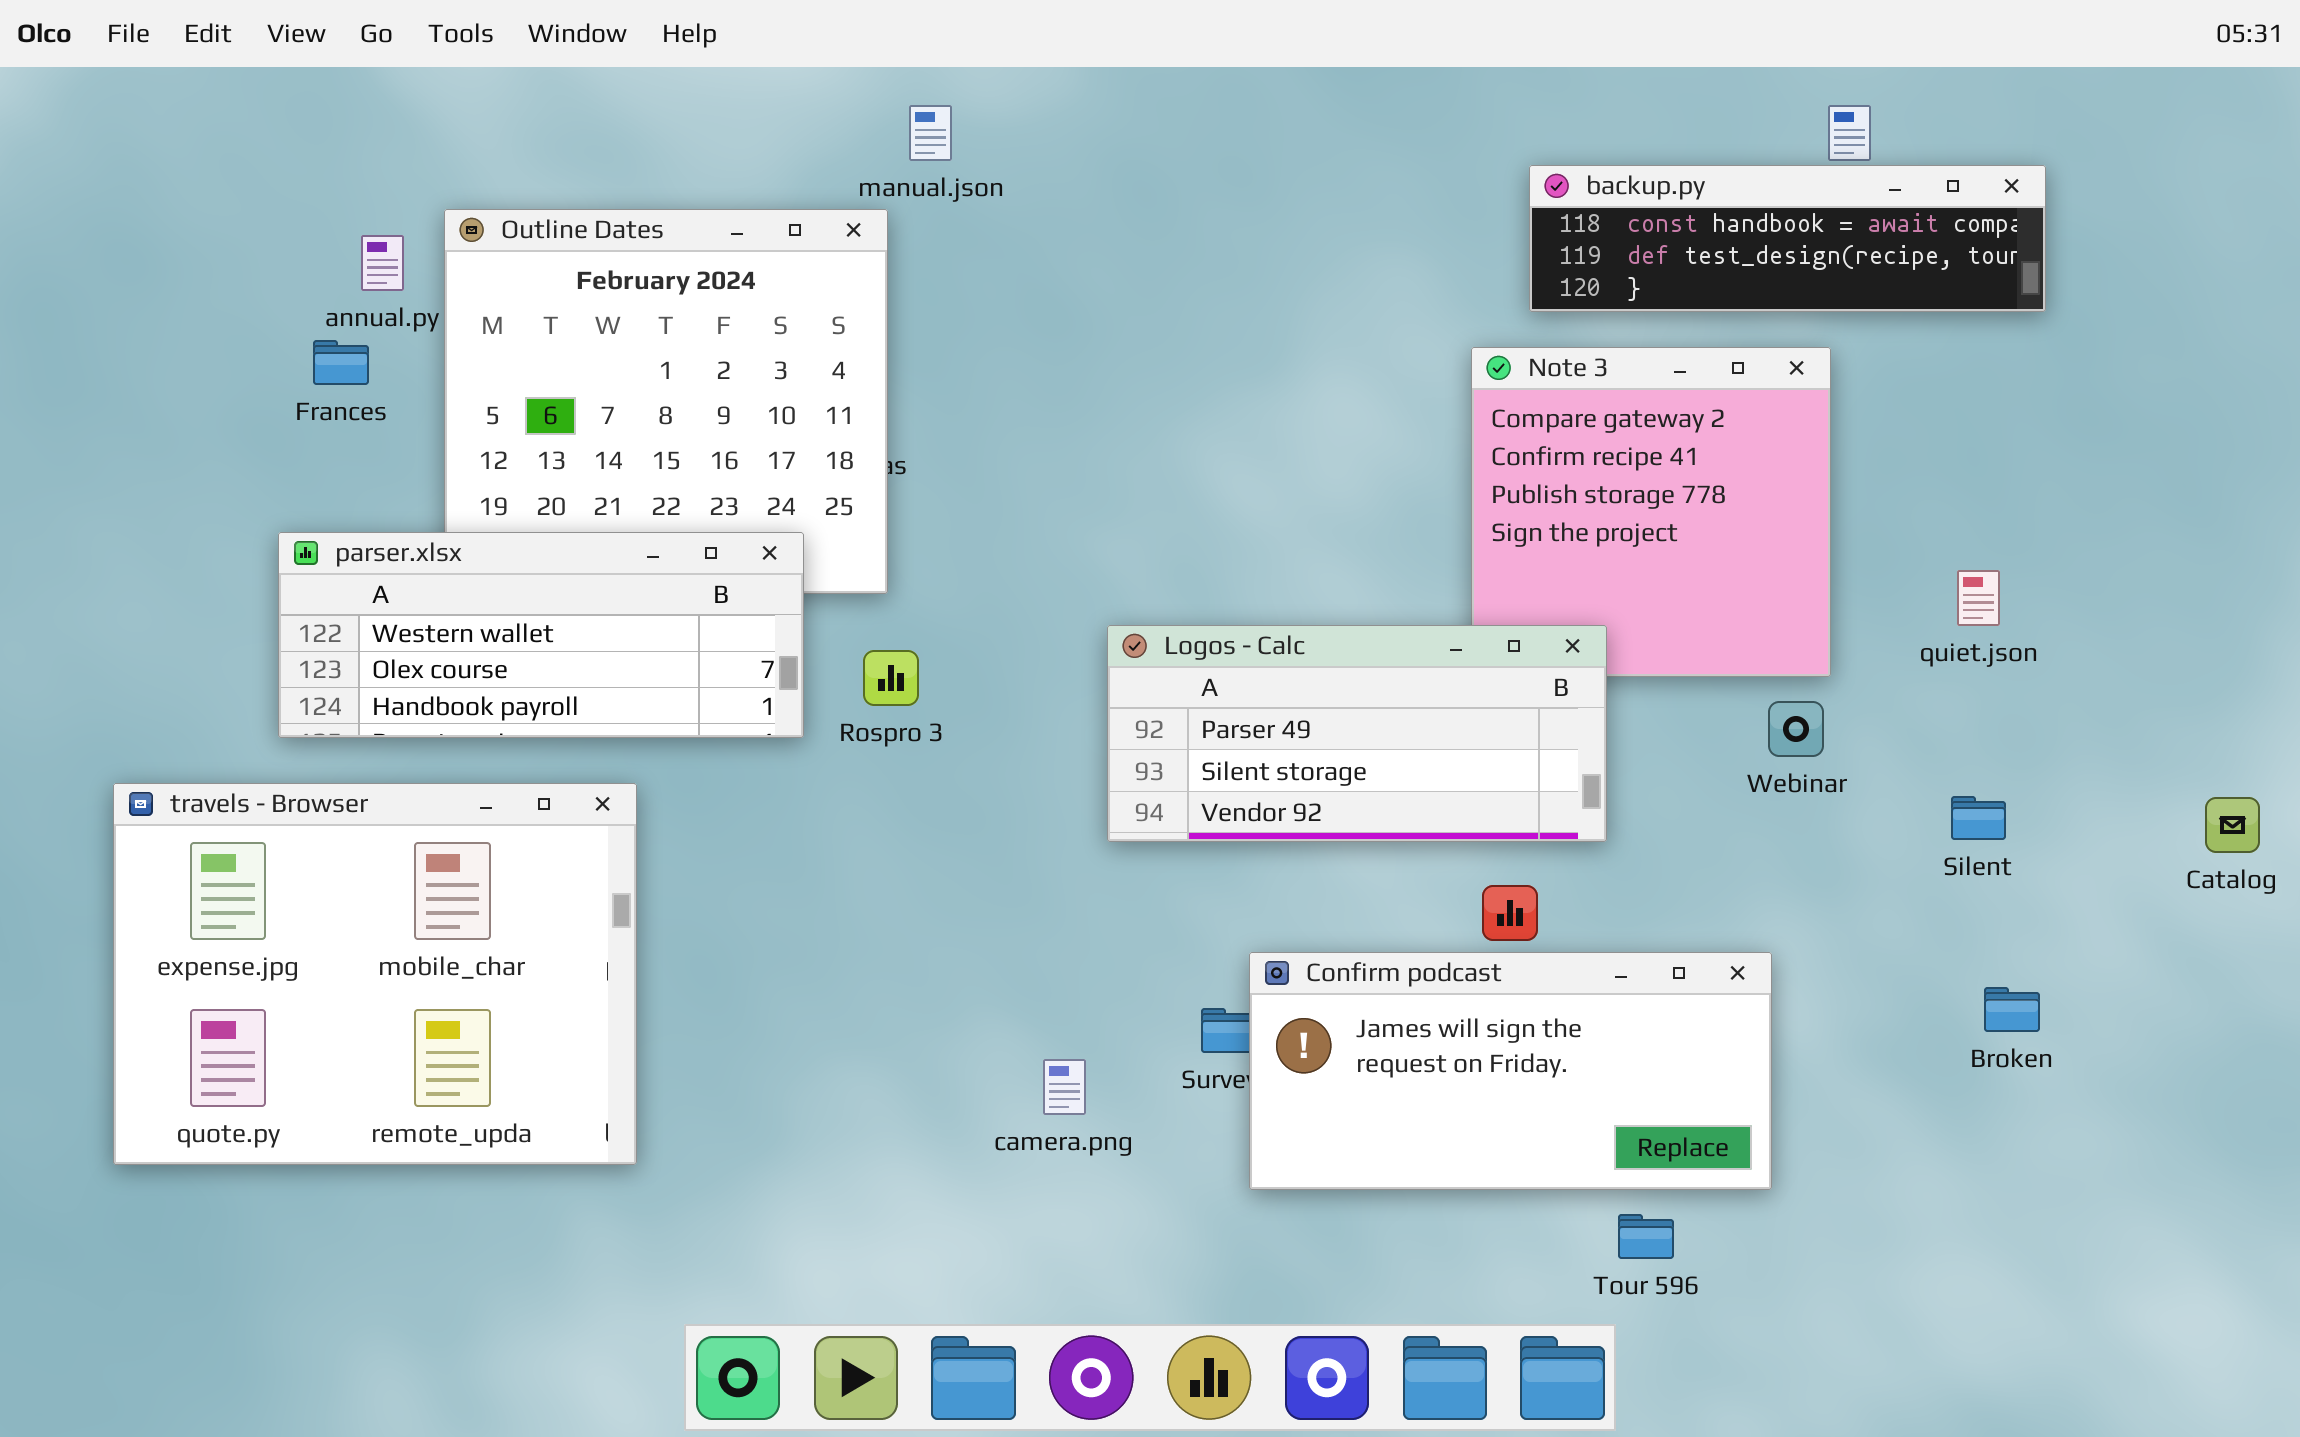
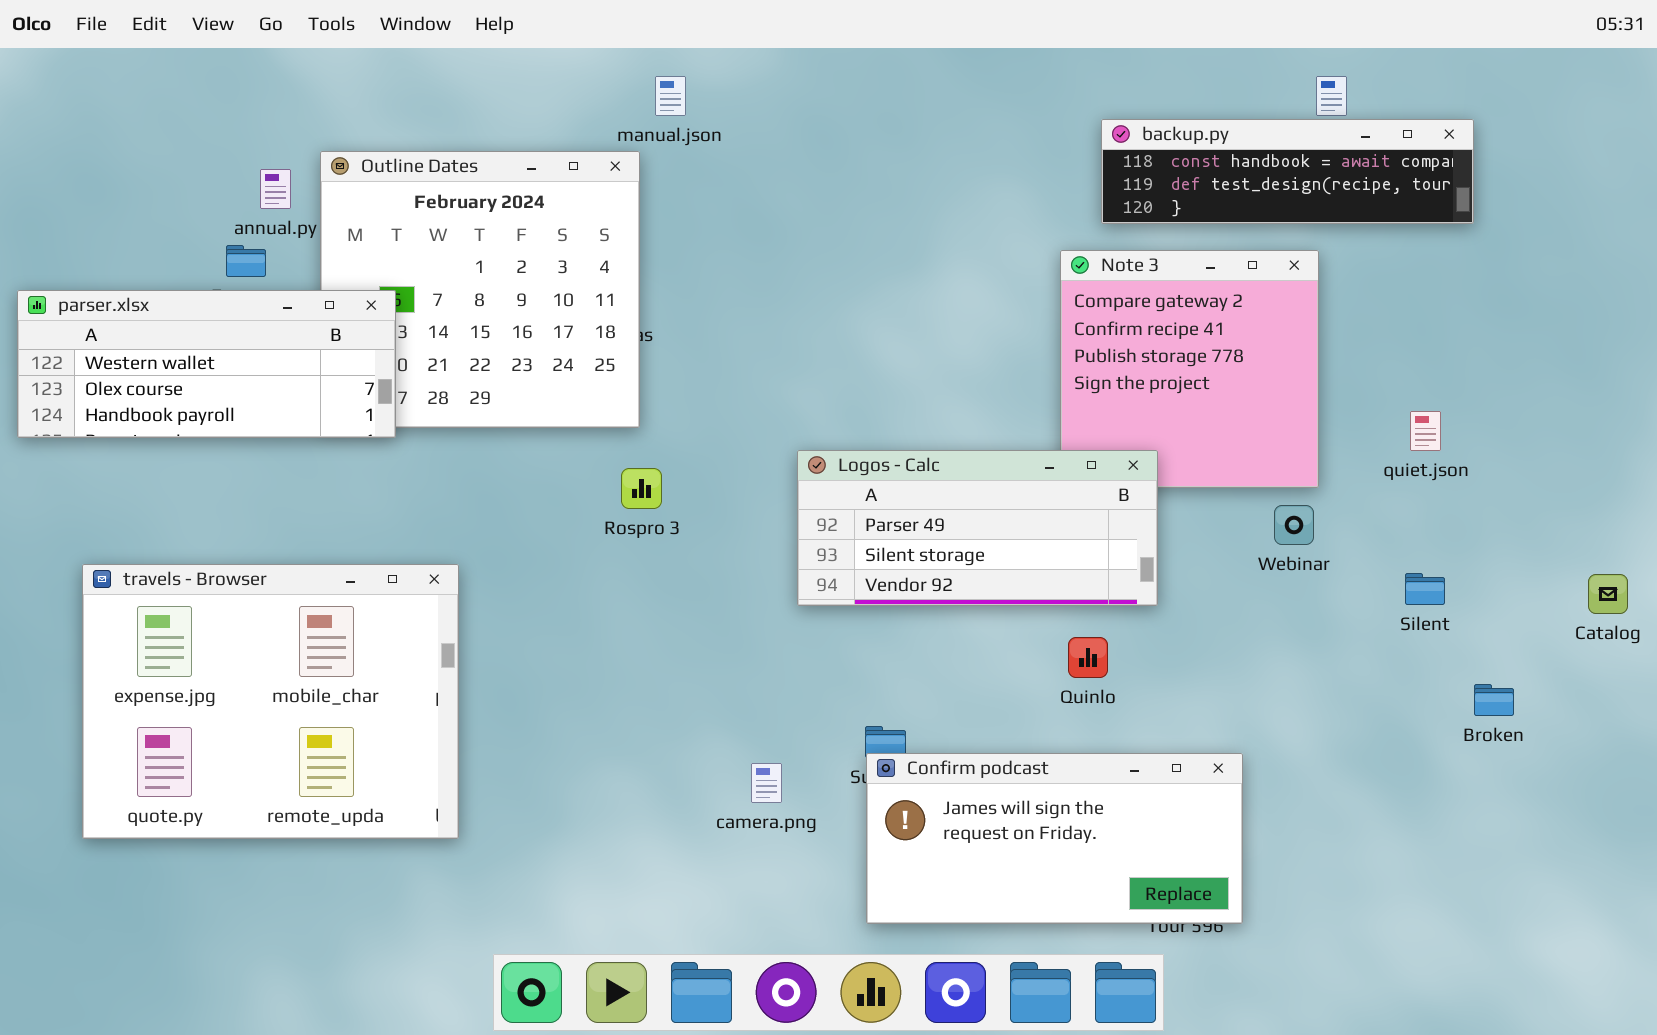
parser.xlsx: [278,532,804,738] -> [17,290,396,438], moved
Confirm podcast: [1249,952,1772,1190] -> [866,753,1243,924], moved
Broken: [1984,987,2040,1032] -> [1474,684,1514,716], moved

